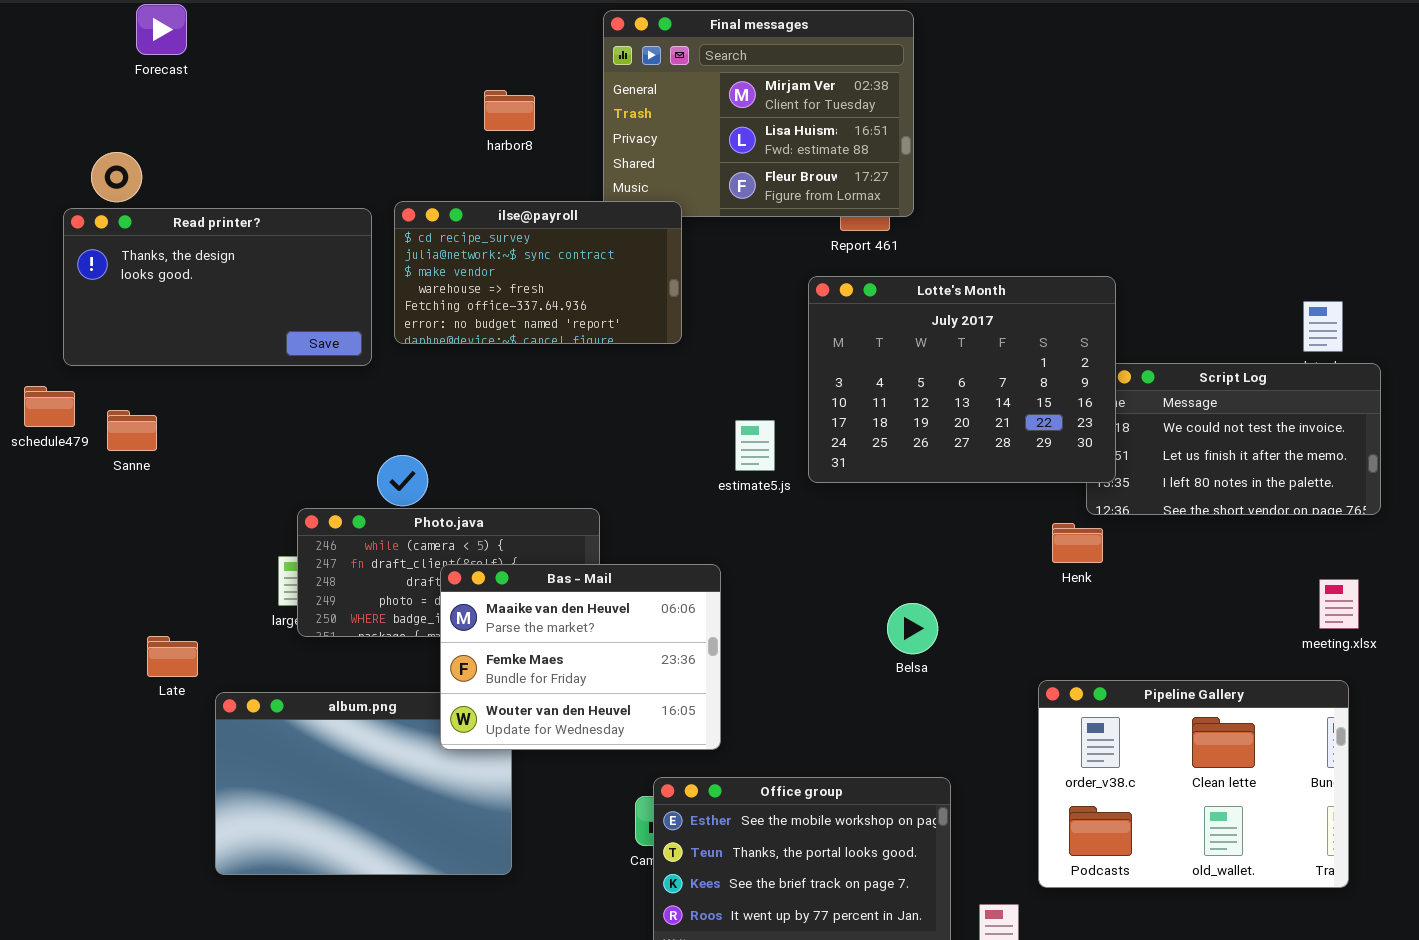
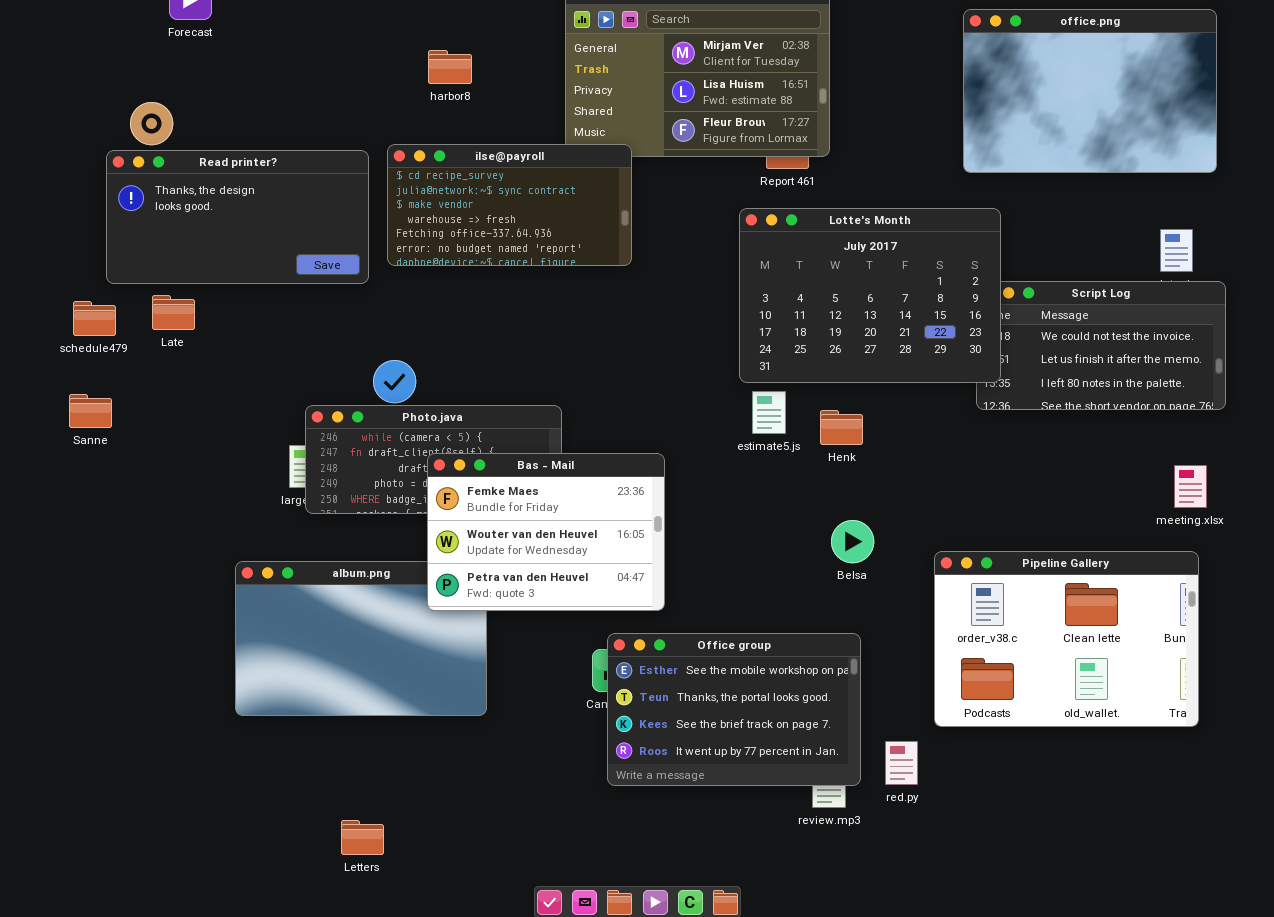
office.png: none -> [963,9,1217,173], opened
harbor8: [484,90,535,131] -> [428,50,472,84], moved
Sanne: [107,410,157,451] -> [69,394,112,428], moved
estimate5.js: [735,420,775,471] -> [752,391,786,434], moved
Henk: [1052,523,1103,563] -> [820,410,863,445], moved
Bas - Mail: [440,564,721,750] -> [427,453,665,611], scrolled down 1 row
Belsa: [887,603,938,654] -> [831,520,874,563], moved
Late: [147,636,198,677] -> [152,295,195,330], moved

